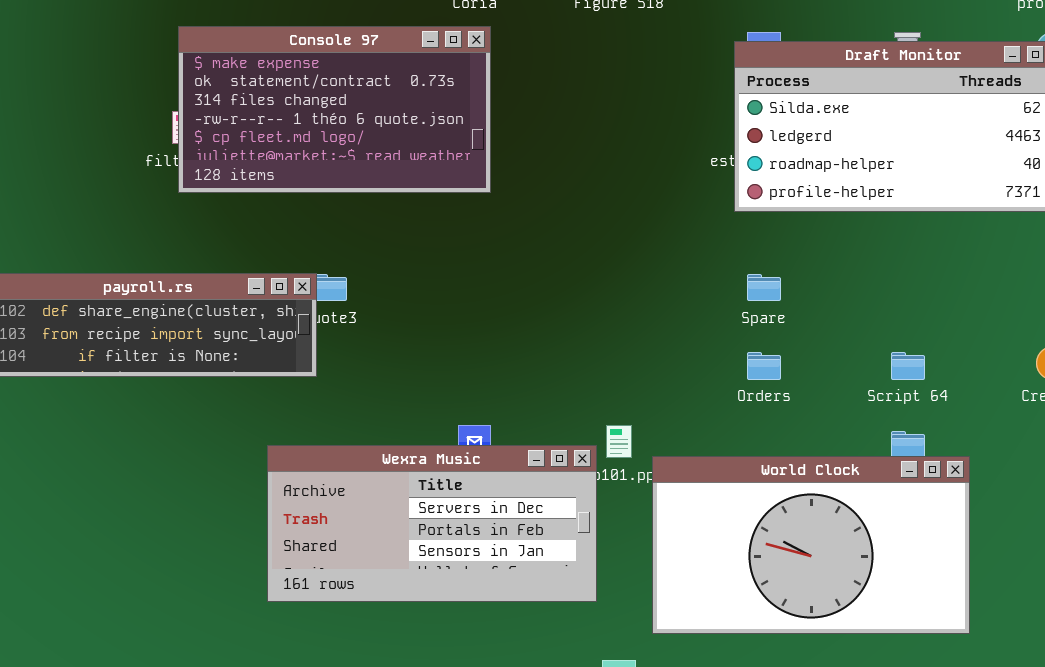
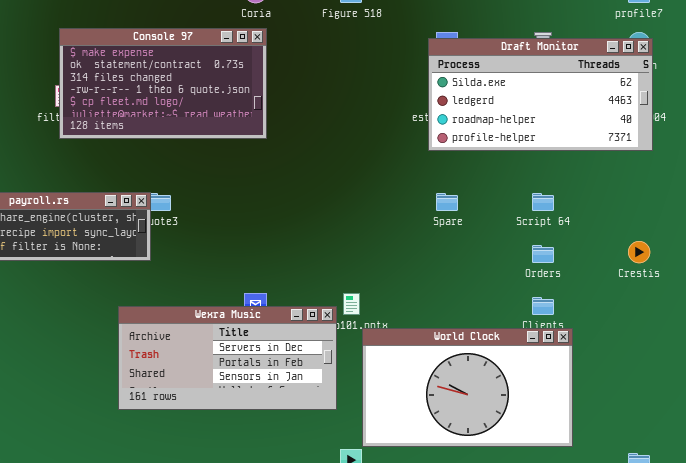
Orders: [747,352,781,380] -> [532,245,554,263], moved
Script 64: [891,352,925,380] -> [532,193,554,211], moved
World Clock: [652,456,970,634] -> [362,328,573,447], moved

